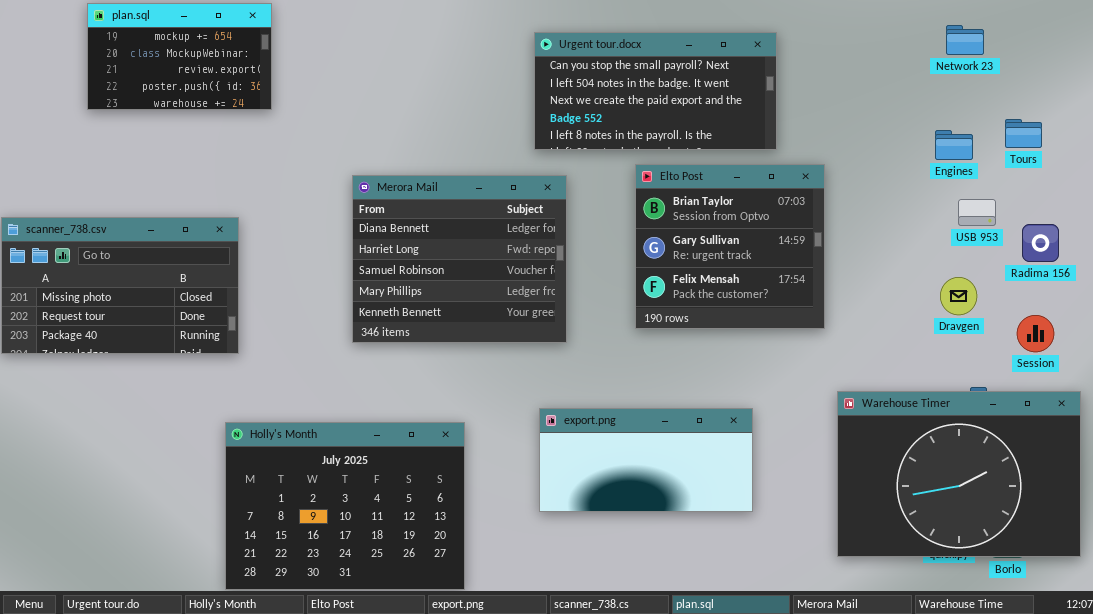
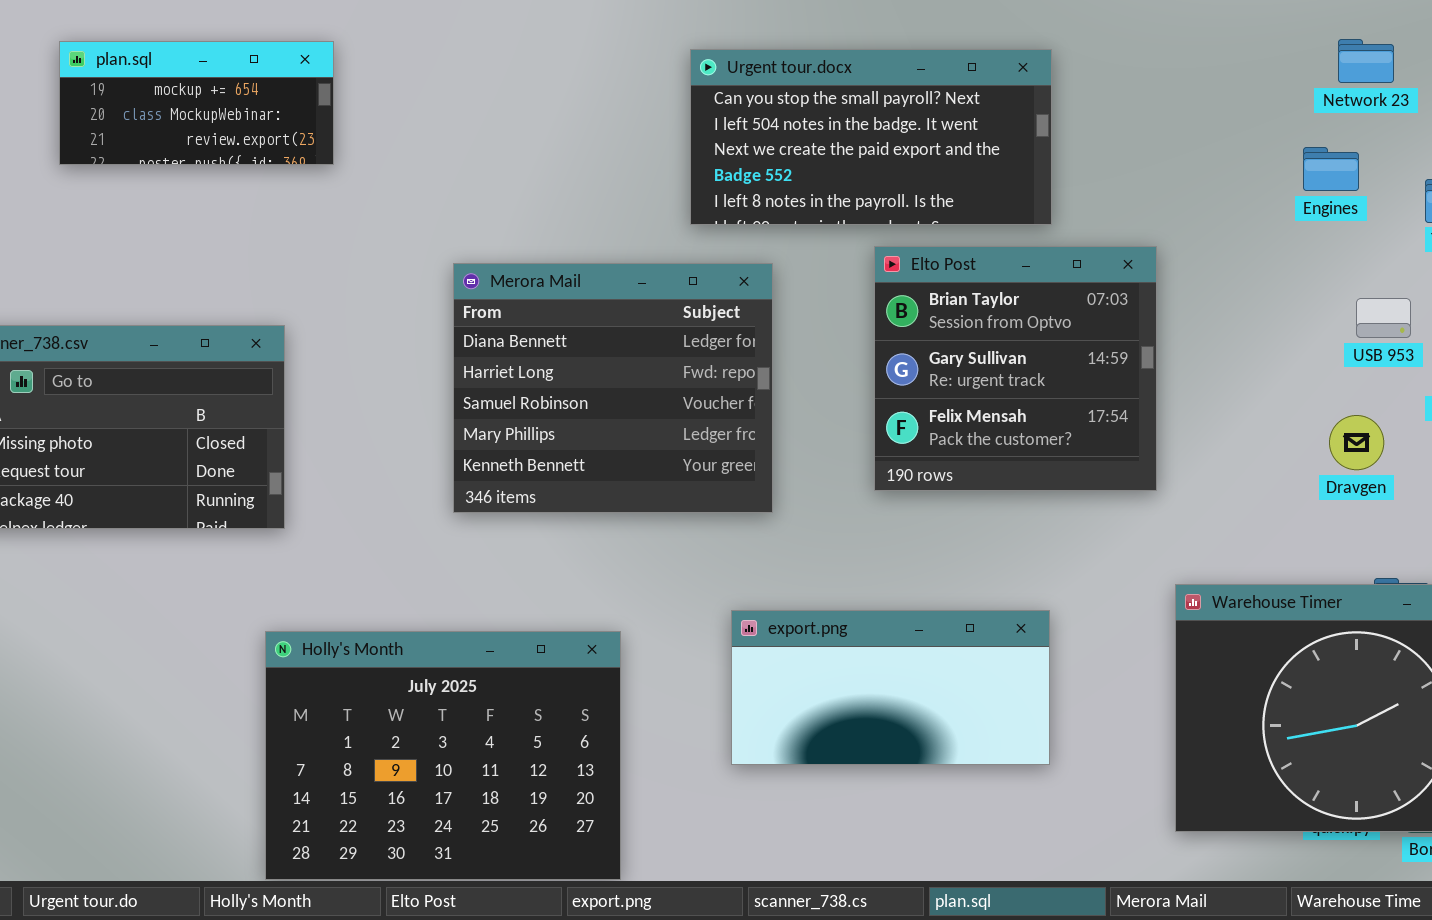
plan.sql: [87,3,272,110] -> [59,41,334,165], resized
Urgent tour.docx: [534,32,777,150] -> [690,49,1052,225], moved
Engines: [935,130,973,160] -> [1303,147,1359,191], moved

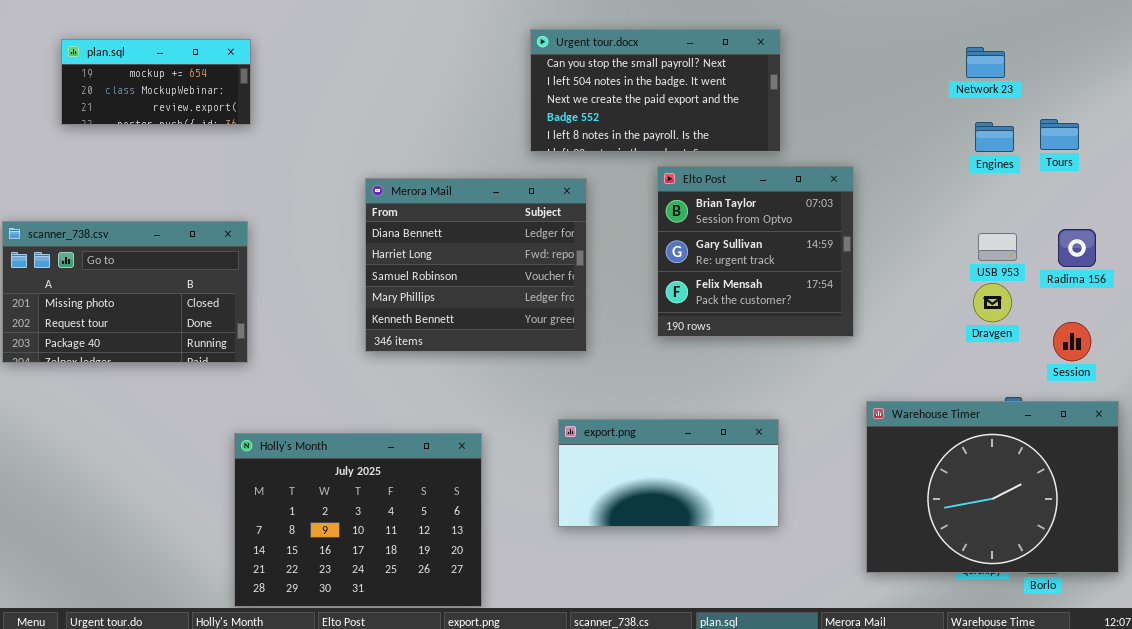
Network 23: [1338,39,1394,83] -> [966,47,1005,78], moved
plan.sql: [59,41,334,165] -> [61,39,251,125], moved
Engines: [1303,147,1359,191] -> [975,122,1014,152], moved
USB 953: [1356,298,1411,338] -> [978,233,1017,261], moved

